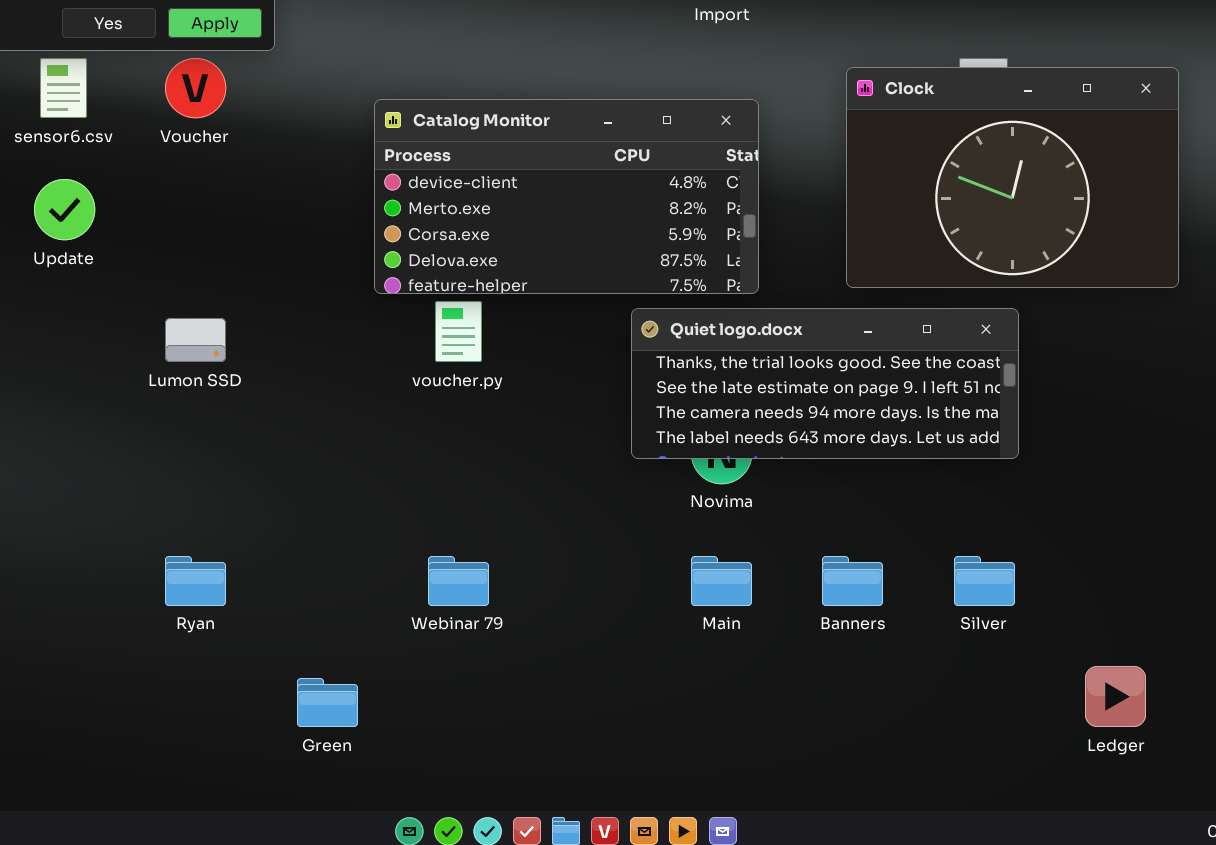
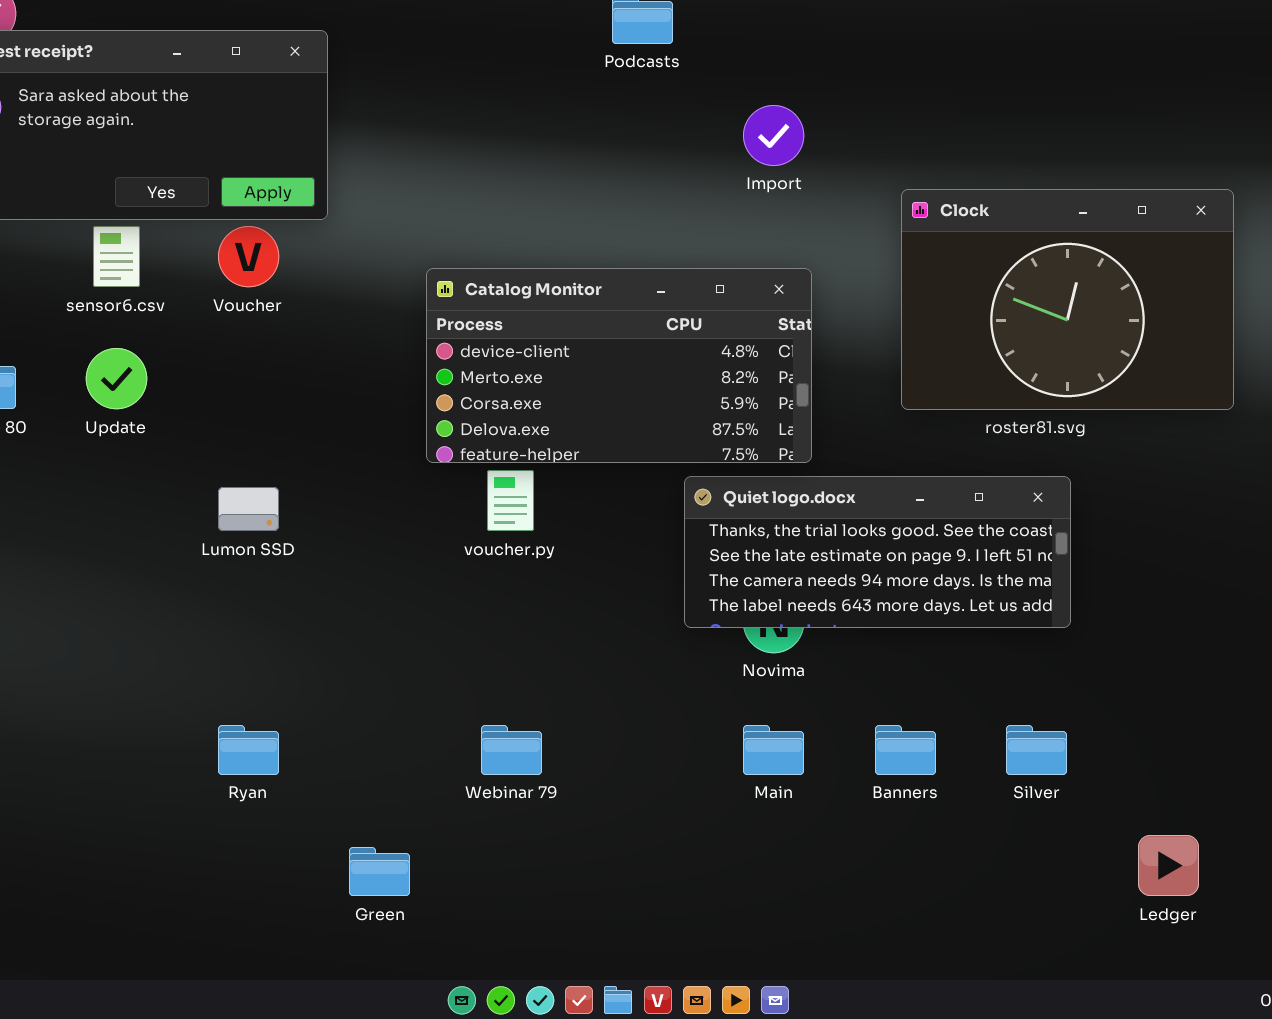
Clock: [846,67,1179,288] -> [901,189,1234,410], moved

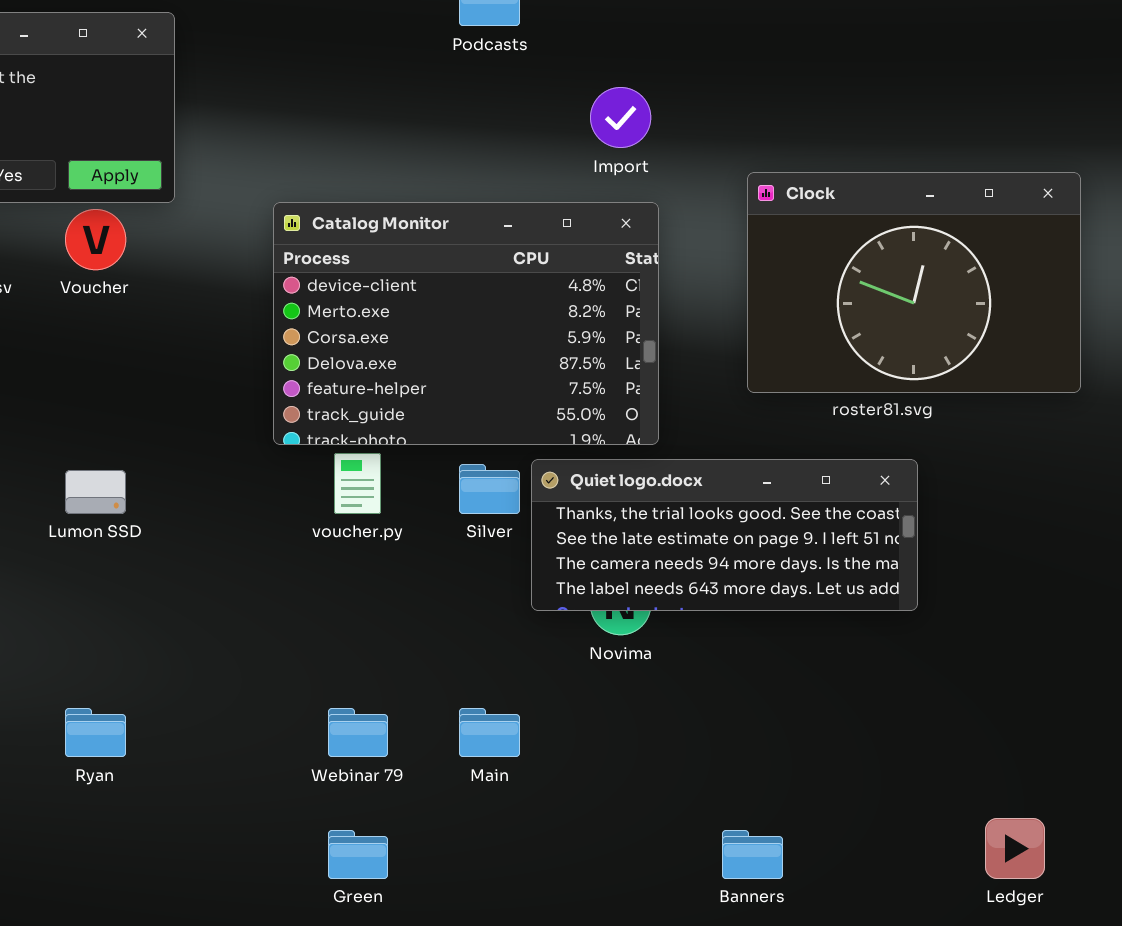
Catalog Monitor: [426,268,812,463] -> [273,202,659,445], resized
Main: [743,725,804,775] -> [459,708,520,757], moved
Banners: [875,725,936,775] -> [722,830,783,879], moved
Silver: [1006,725,1067,775] -> [459,464,520,514], moved
Green: [349,847,410,896] -> [328,830,388,879], moved

